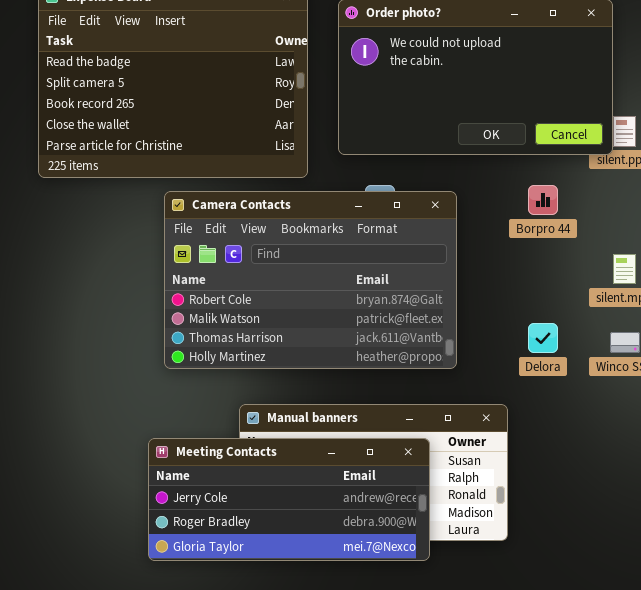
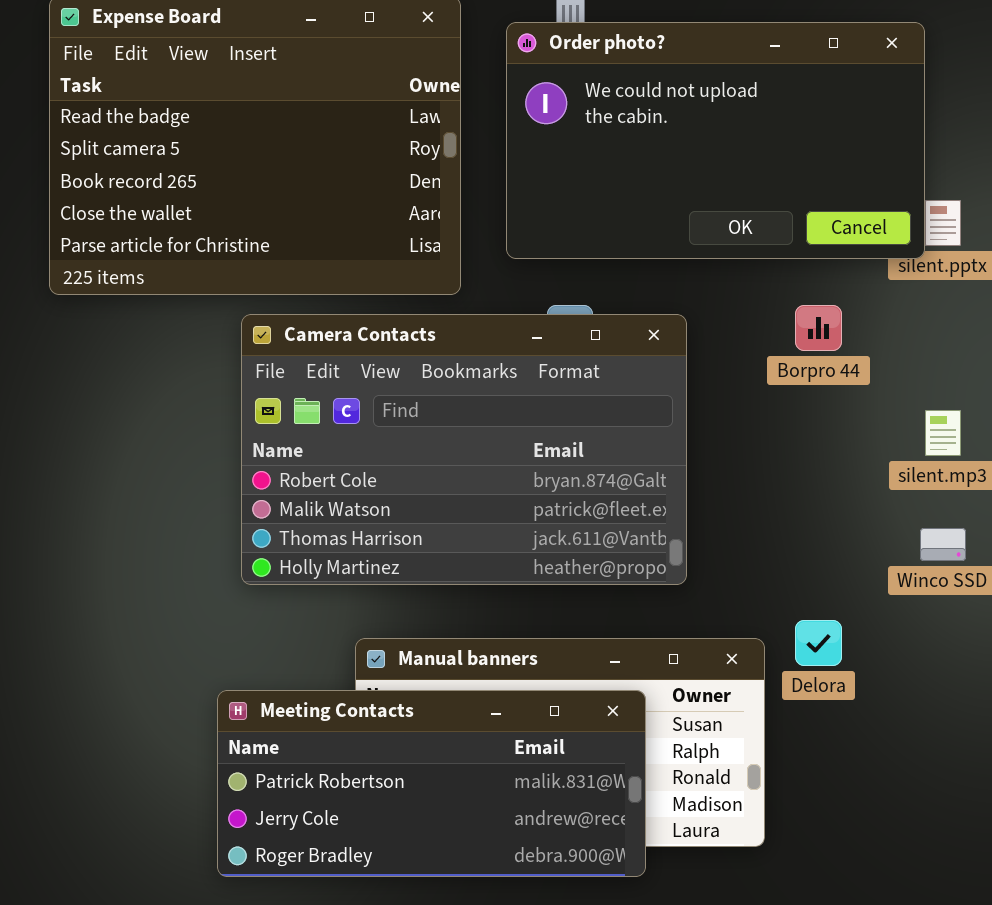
Delora: [528,323,558,353] -> [795,620,842,666], moved
Meeting Contacts: [148,438,430,561] -> [217,690,646,877], scrolled up 1 row

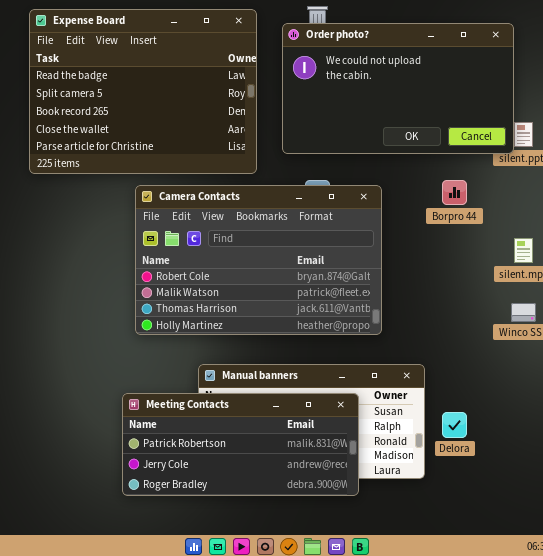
Delora: [795,620,842,666] -> [442,412,467,438], moved

